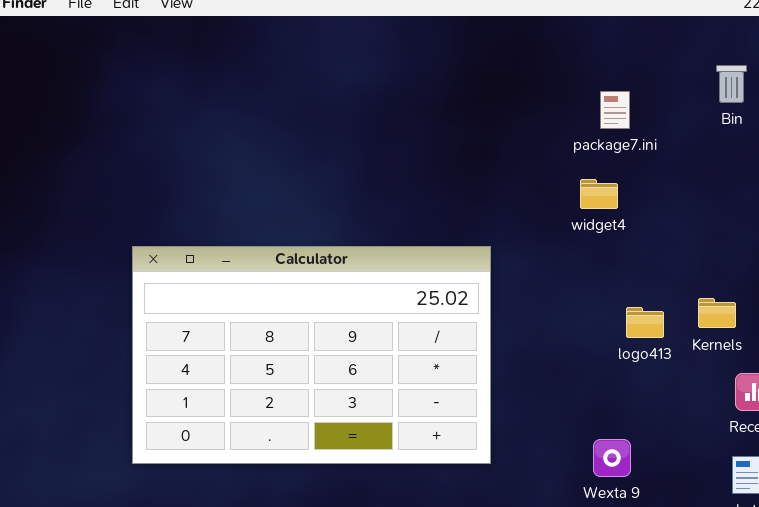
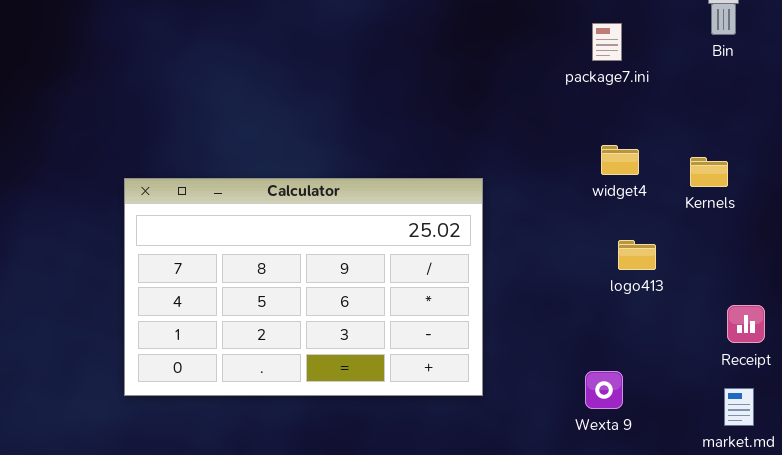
widget4: [580,179,618,209] -> [601,145,639,175], moved
Kernels: [698,298,736,328] -> [690,157,728,187], moved

